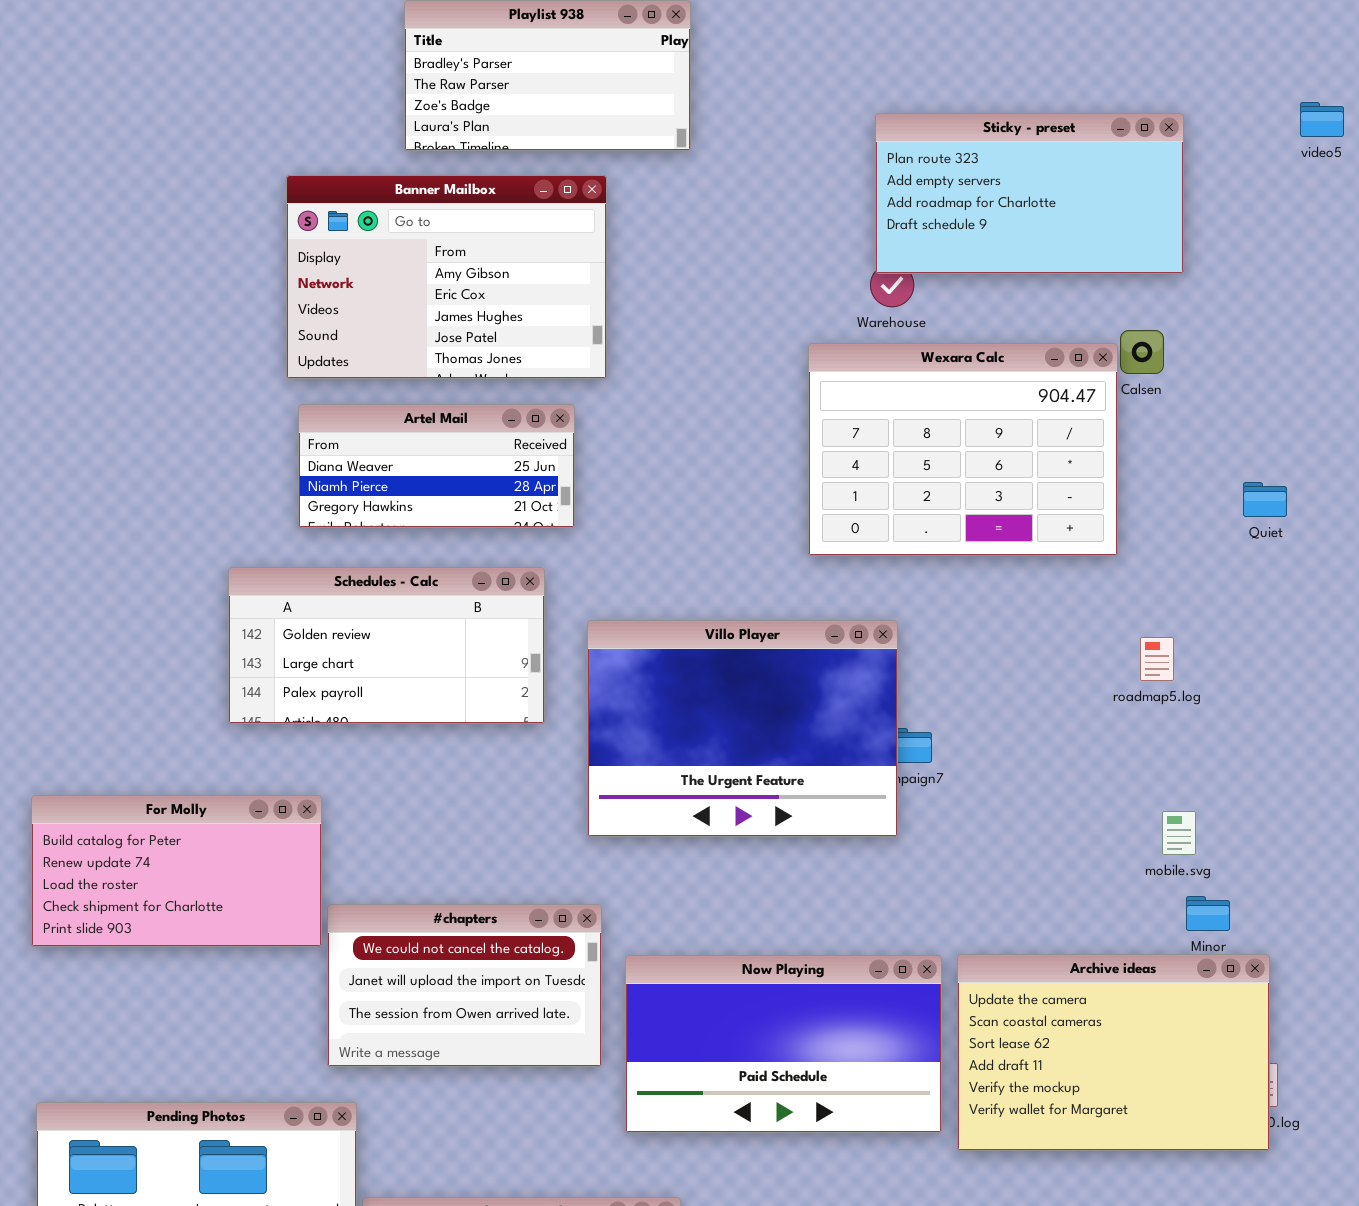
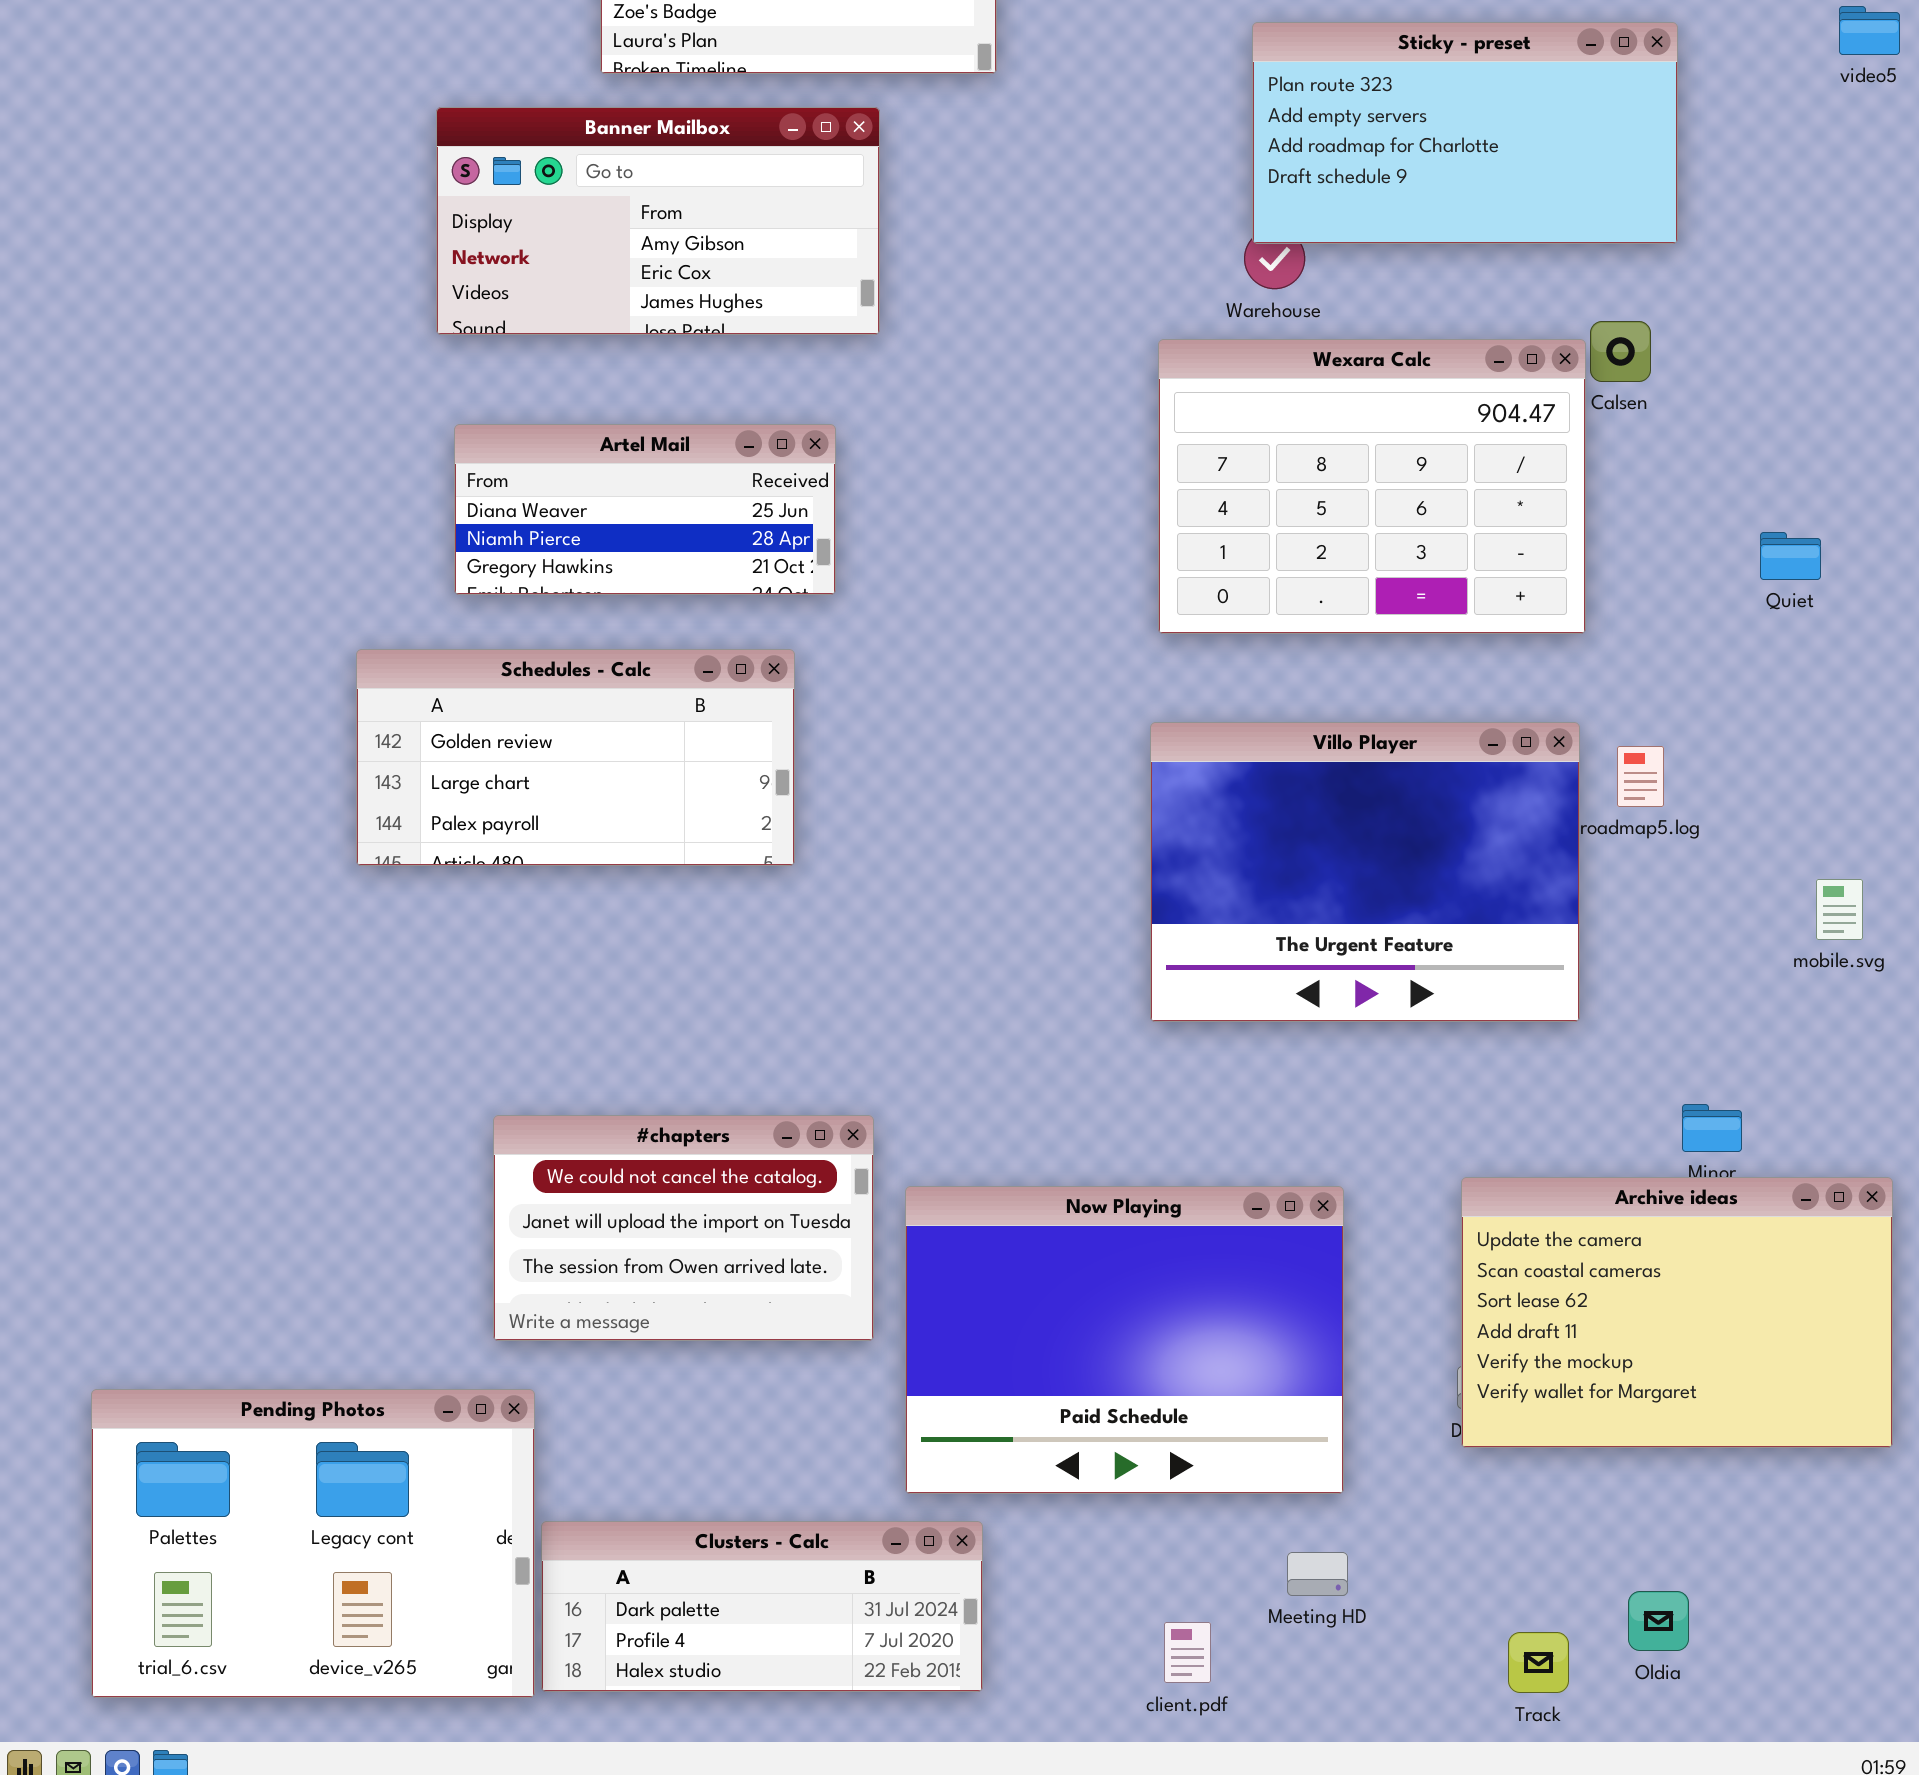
Banner Mailbox: [286,175,607,379] -> [436,107,880,335], resized
Villo Player: [587,620,898,837] -> [1150,722,1580,1022], moved
For Molly: [31,795,322,947] -> none, closed
mobile.svg: [1162,811,1196,855] -> [1816,879,1863,940], moved
Archive ideas: [957,954,1270,1151] -> [1461,1177,1893,1448], moved
Now Playing: [625,955,942,1133] -> [905,1186,1344,1494], resized

